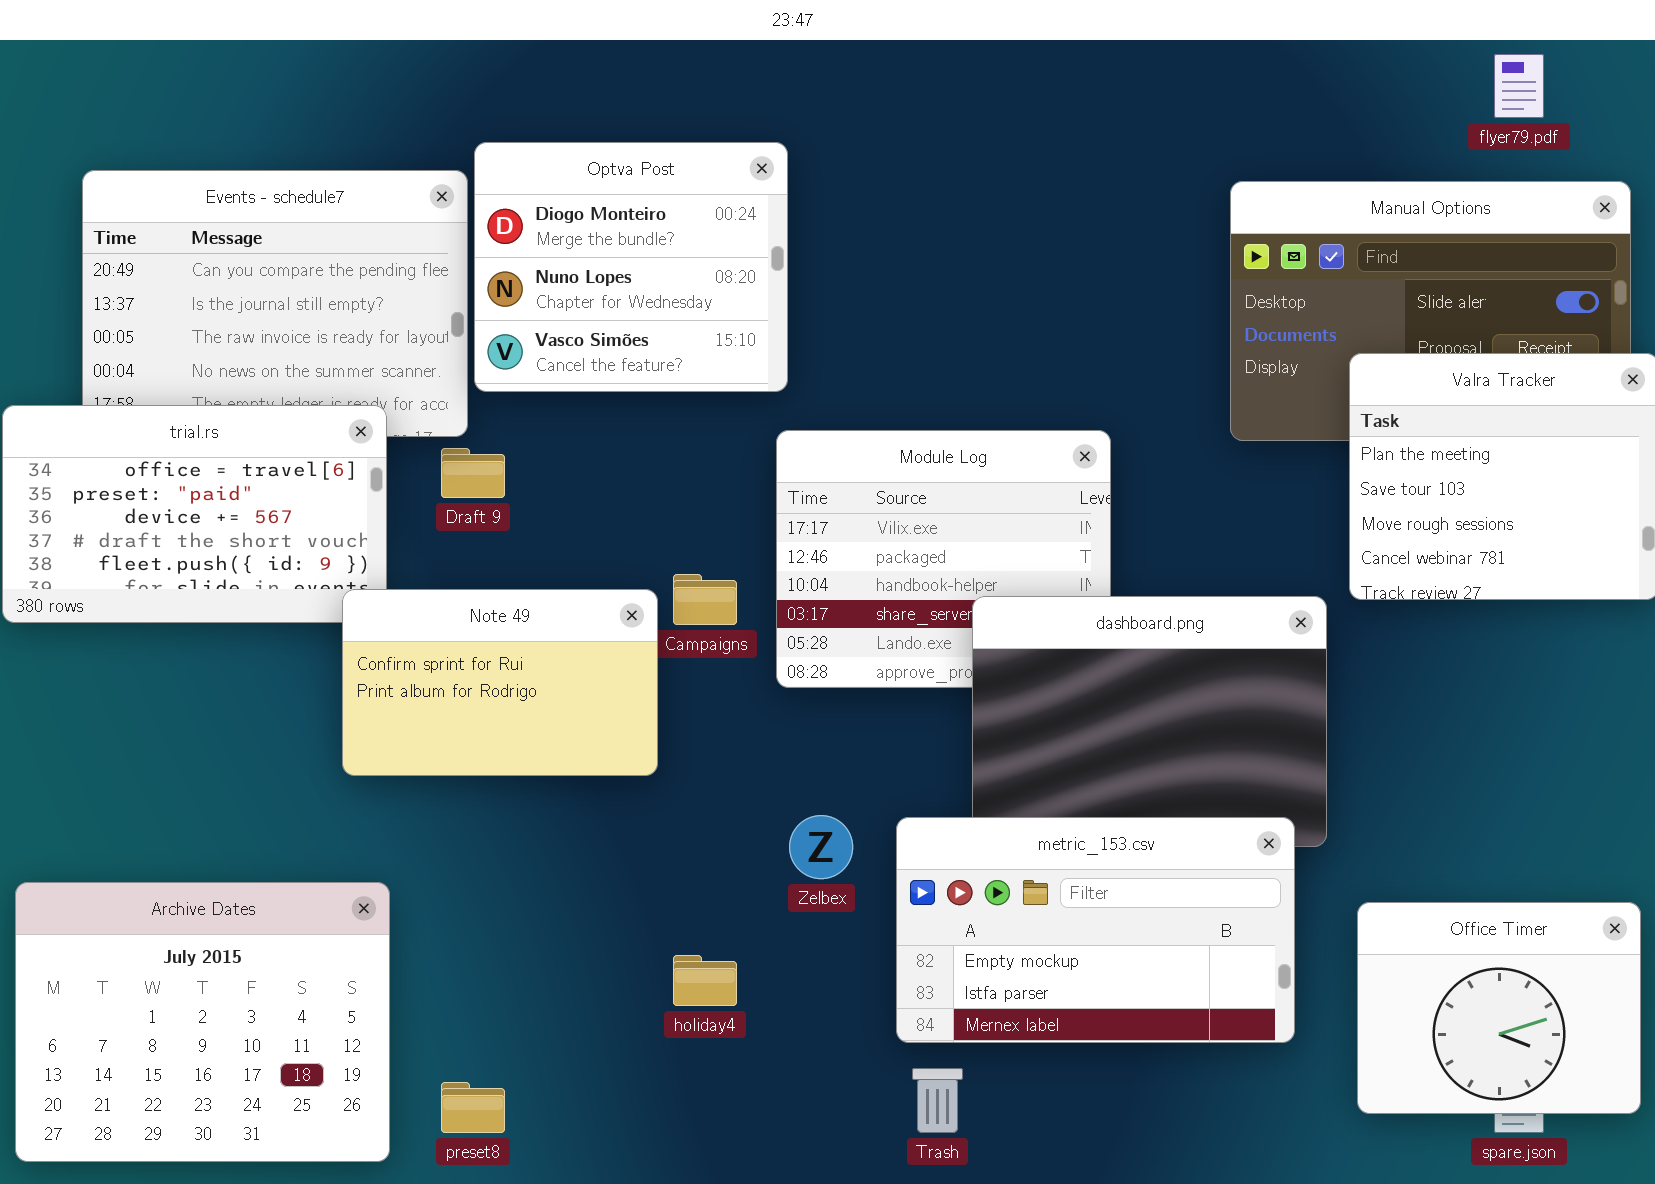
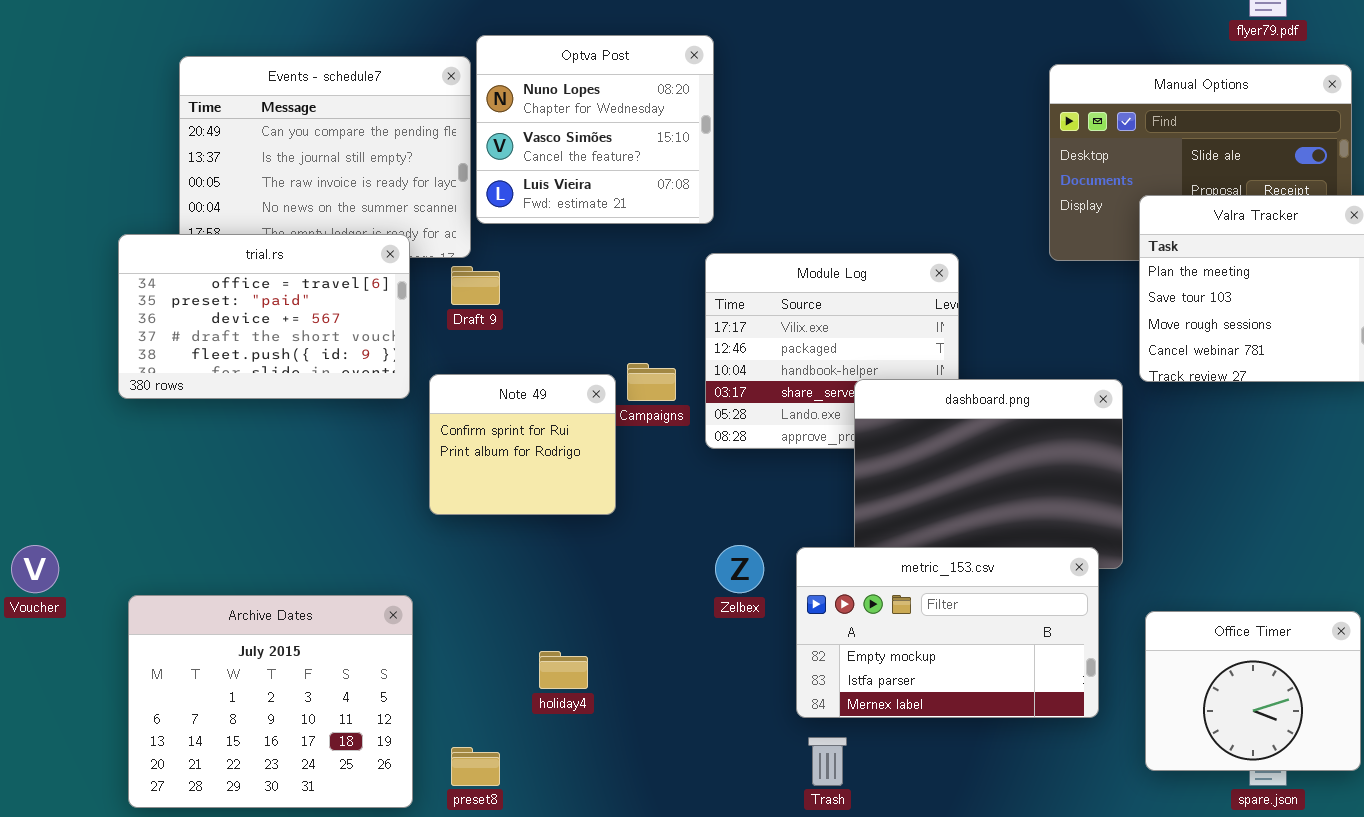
Optva Post: [474,142,788,392] -> [476,35,714,224], scrolled down 1 row
Note 49: [342,589,658,776] -> [429,374,616,515], resized
holiday4: [673,955,737,1006] -> [539,651,588,689], moved

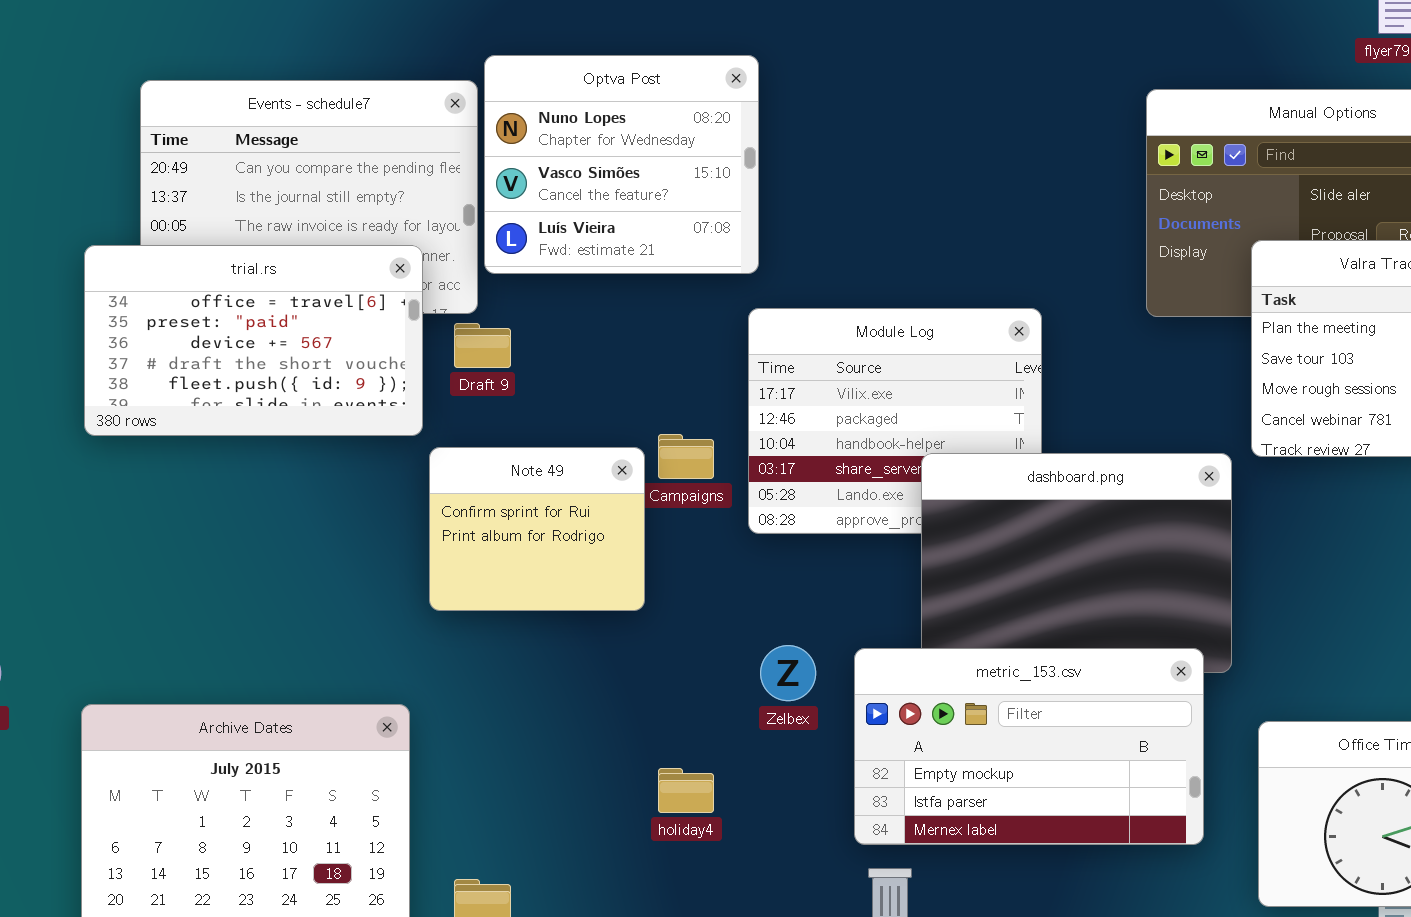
trial.rs: [118,234,410,399] -> [84,245,423,436], moved
holiday4: [539,651,588,689] -> [658,768,714,813], moved

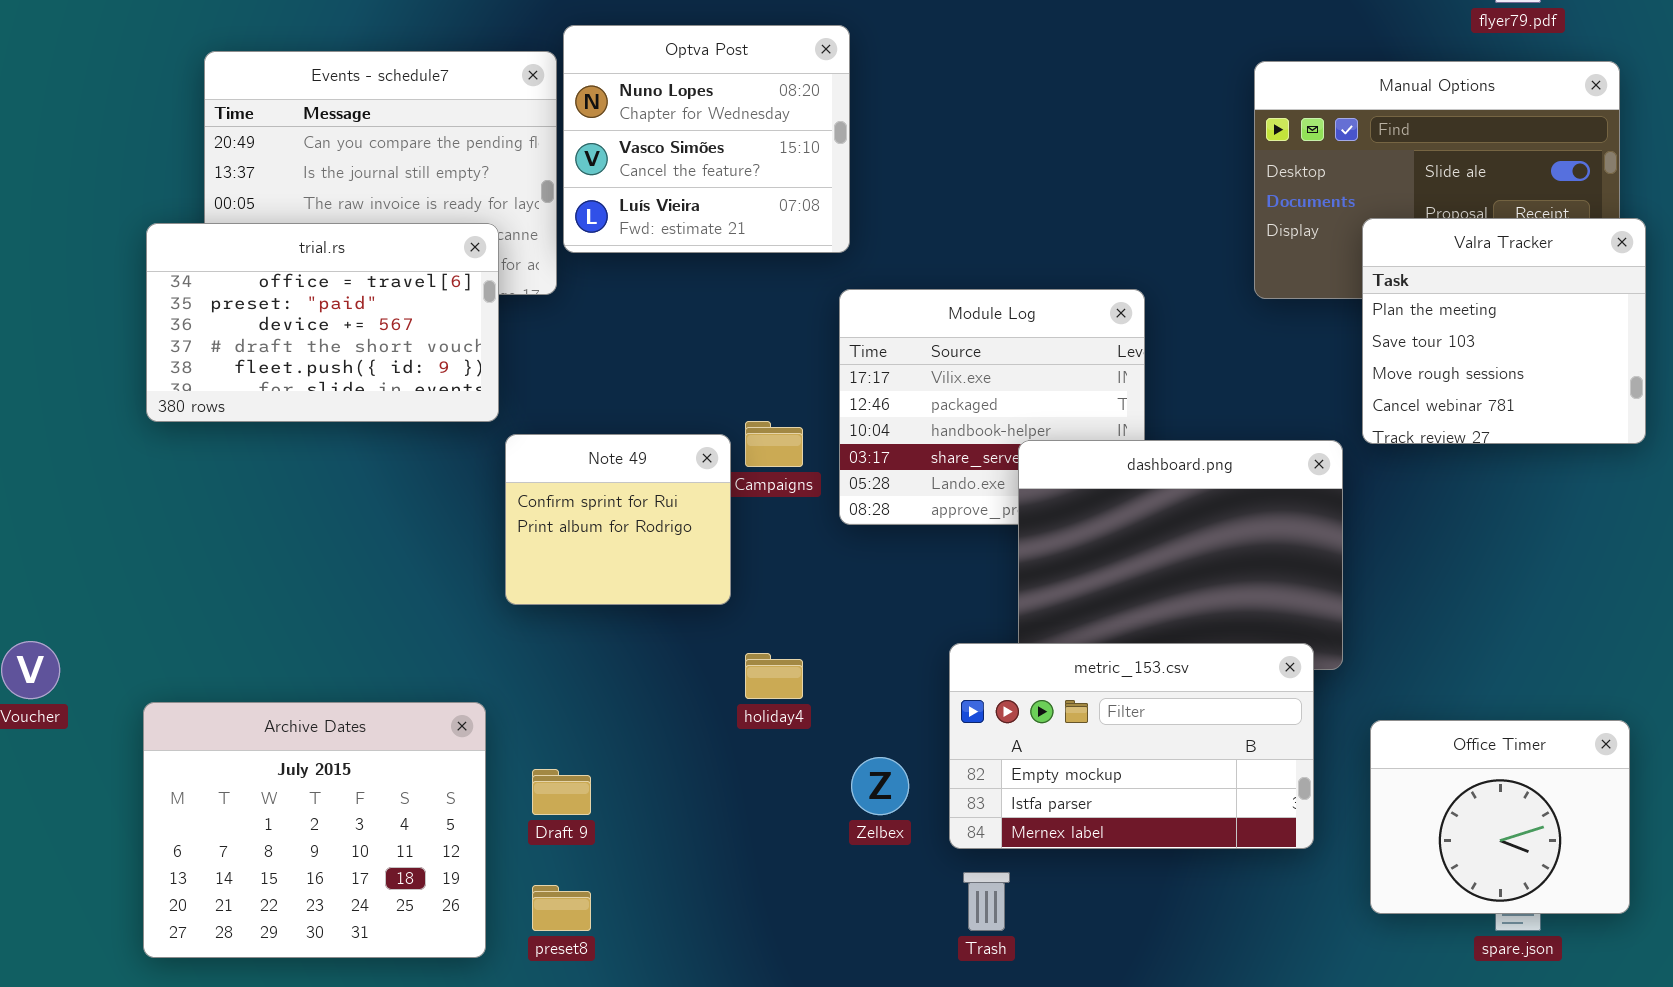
Draft 9: [454,323,511,368] -> [532,769,591,815], moved
Zelbex: [760,645,816,701] -> [851,757,909,815], moved
holiday4: [658,768,714,813] -> [745,653,803,699], moved

